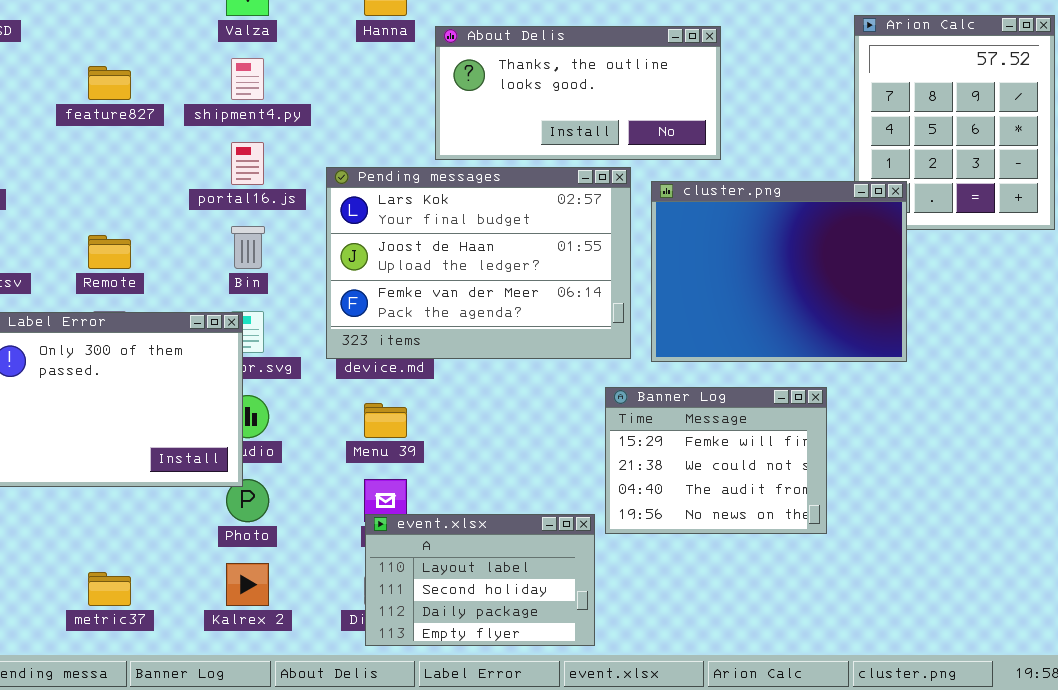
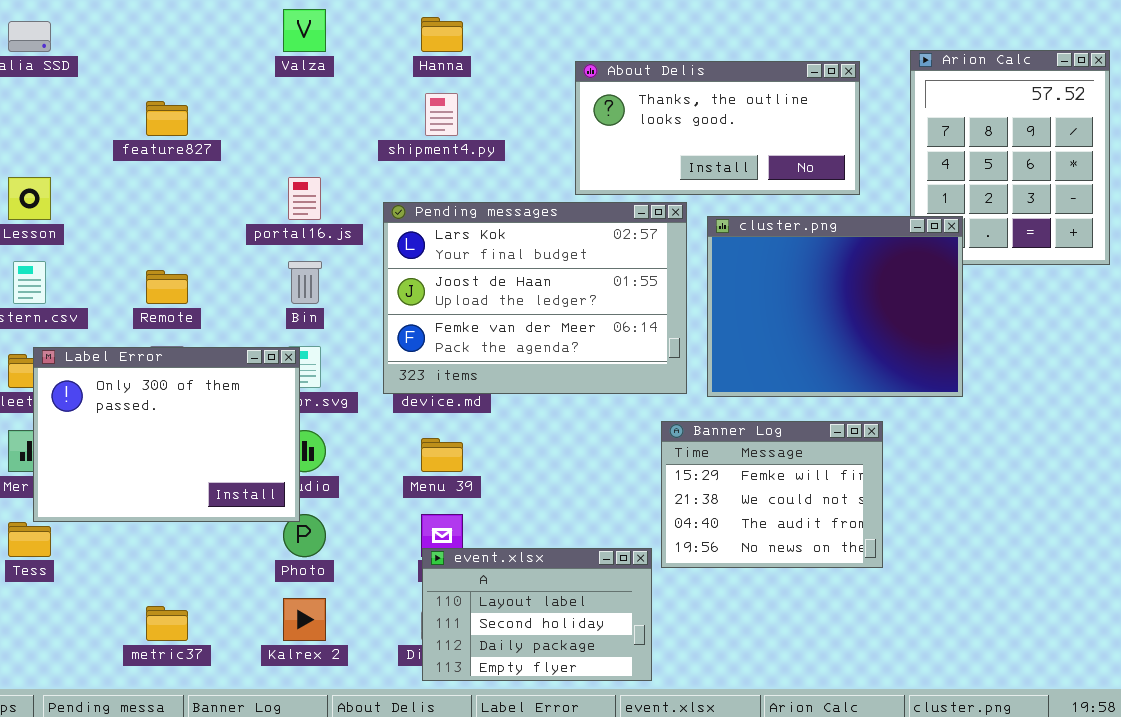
About Delis: [435,26,721,160] -> [575,61,860,195], moved
shipment4.py: [231,58,264,100] -> [425,93,458,136], moved

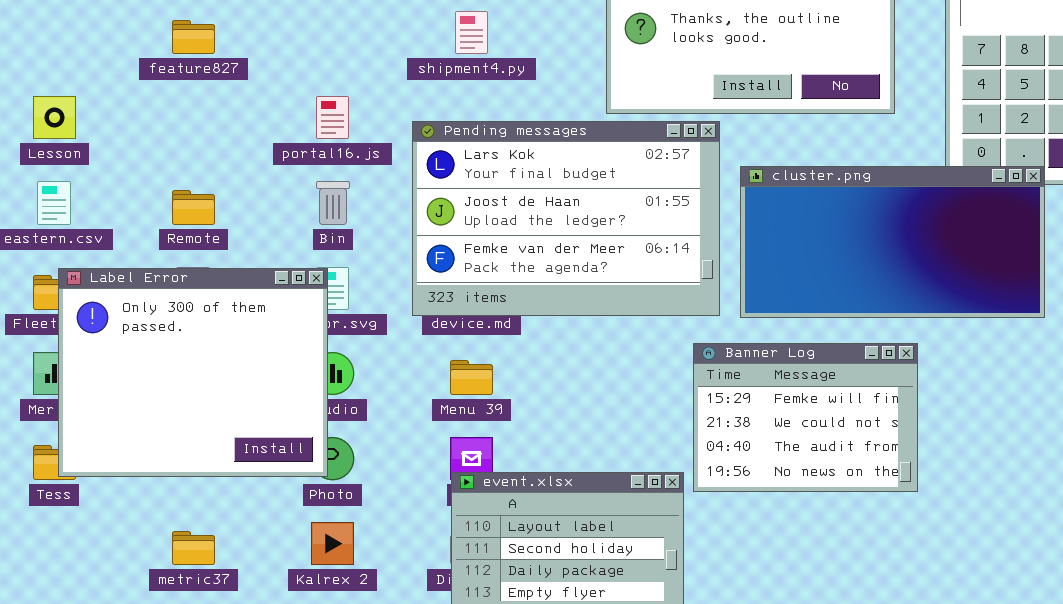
cluster.png: [707,216,963,397] -> [740,166,1045,318], resized
Label Error: [33,347,300,522] -> [58,268,328,477], resized

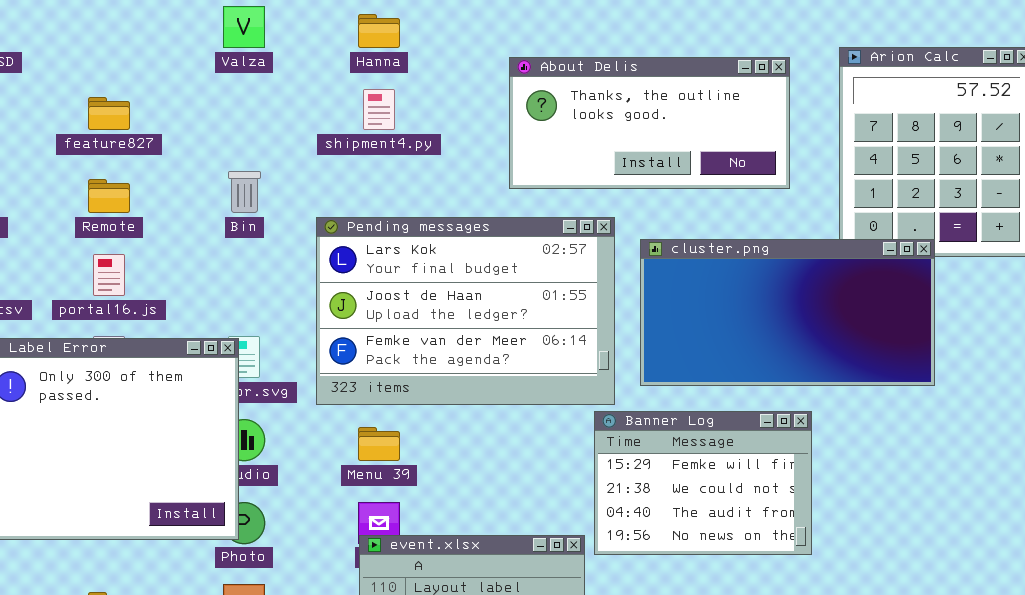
portal16.js: [316,96,349,139] -> [93,254,125,296], moved
Pending messages: [412,121,720,316] -> [316,217,615,405], moved
Bin: [316,181,350,225] -> [228,171,261,213], moved
Remote: [172,190,215,225] -> [88,179,130,213], moved

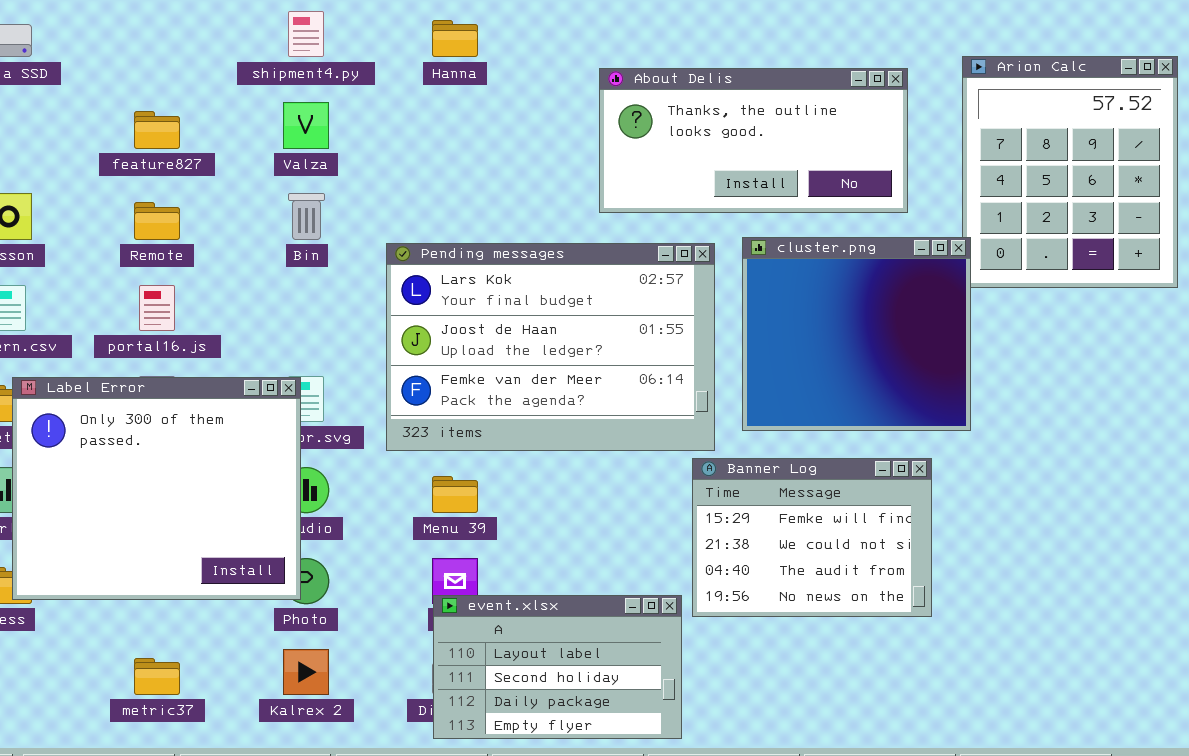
Valza: [223,6,265,48] -> [283,102,329,149], moved
shipment4.py: [363,89,395,130] -> [288,11,324,57], moved
cluster.png: [640,239,935,386] -> [742,237,971,431], resized

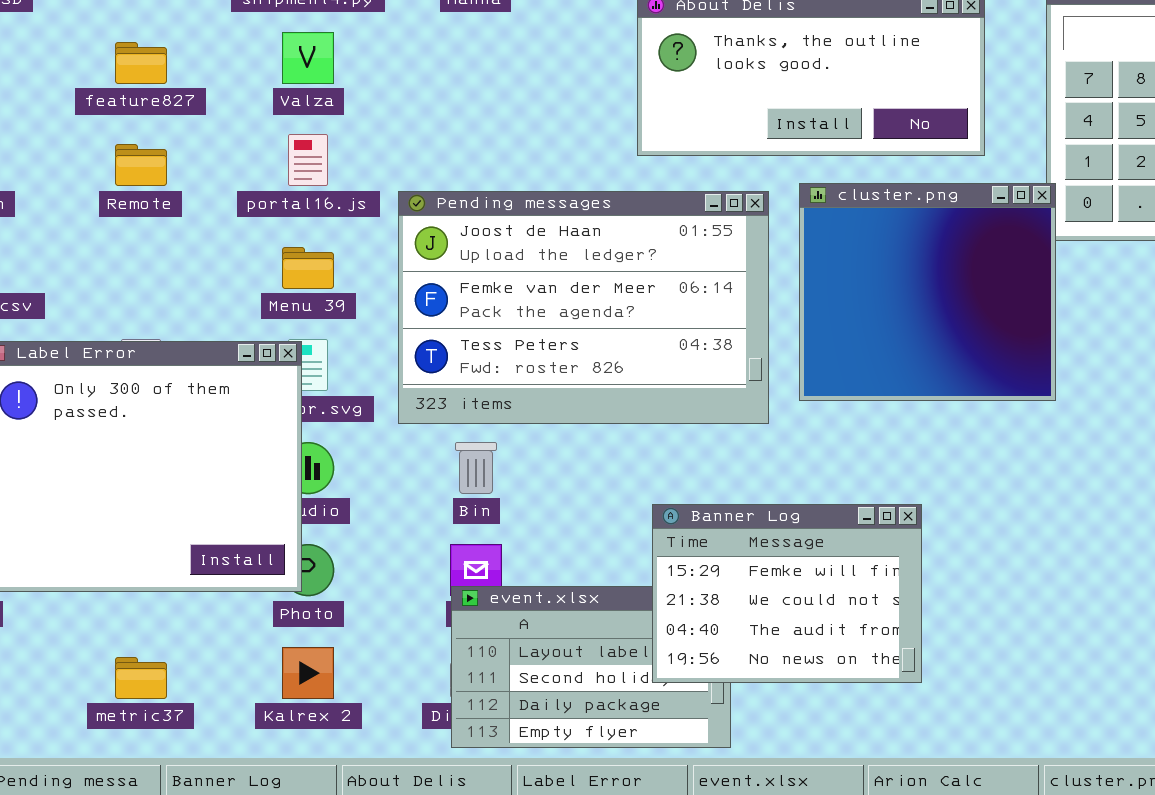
Bin: [288,193,325,240] -> [455,442,497,494], moved
Pending messages: [386,243,715,451] -> [398,191,769,424], scrolled down 1 row
portal16.js: [139,285,175,331] -> [288,134,328,186], moved
Banner Log: [692,458,932,617] -> [652,504,922,683], moved
Menu 39: [432,476,478,513] -> [282,247,334,289], moved

